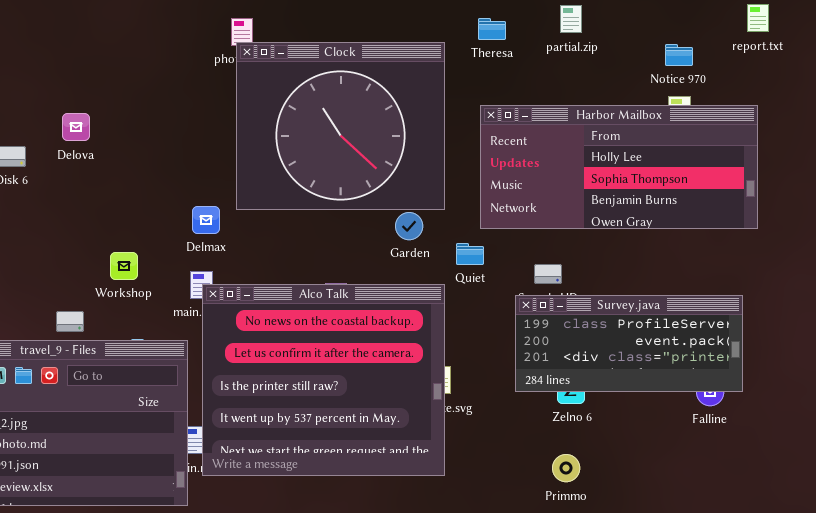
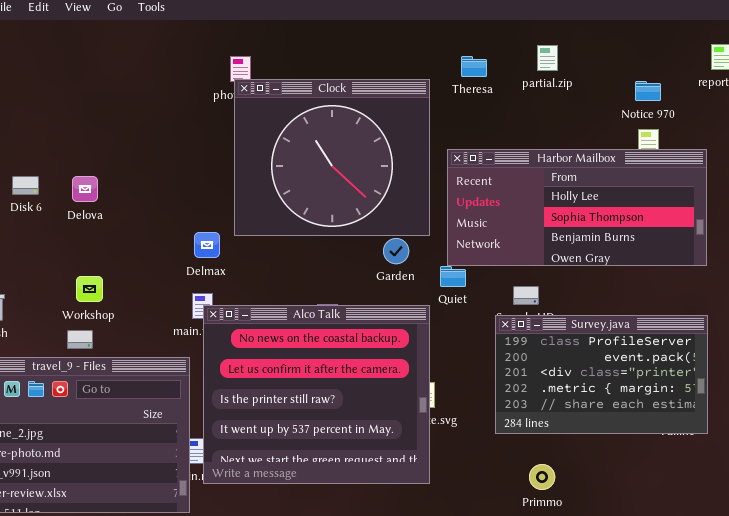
Harbor Mailbox: [480,105,758,229] -> [447,149,707,266], moved
Delova: [62,113,90,141] -> [72,176,98,202], moved
Workshop: [110,252,138,280] -> [76,276,103,302], moved
Survey.java: [515,295,743,392] -> [495,315,708,434], resized

